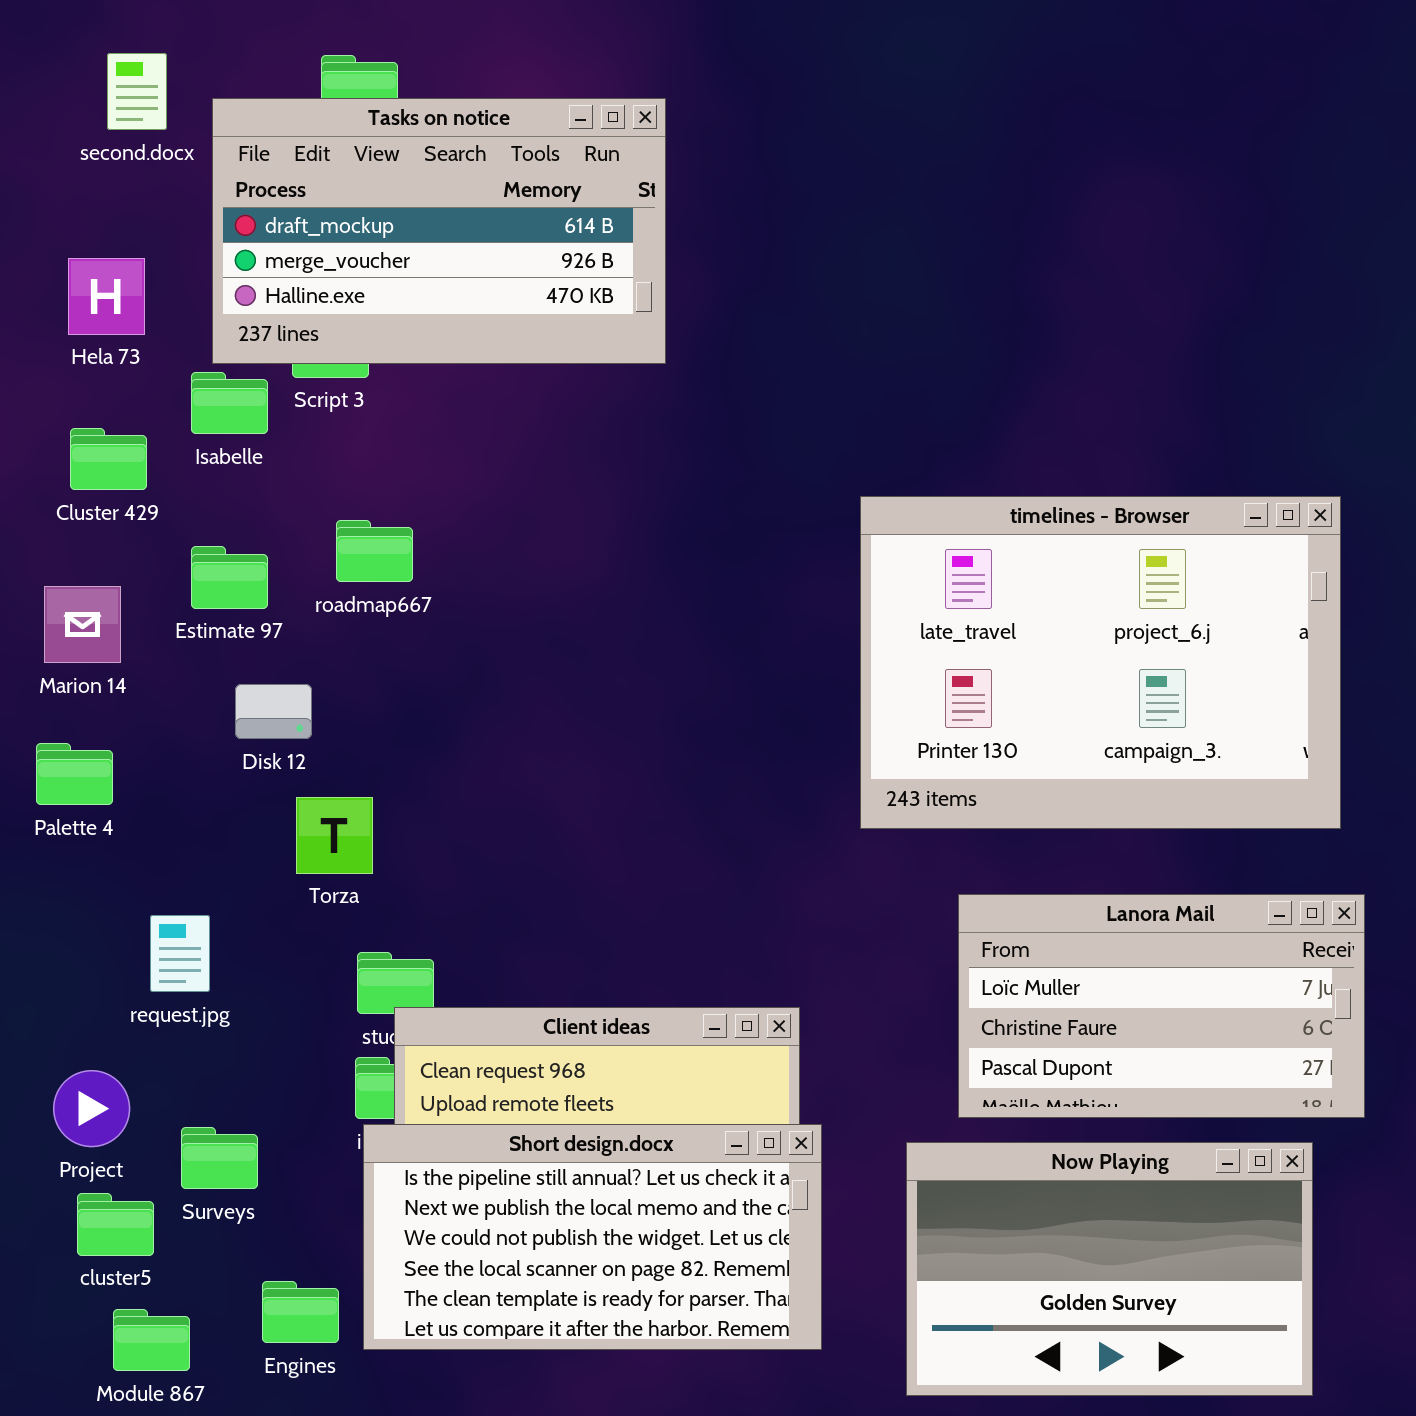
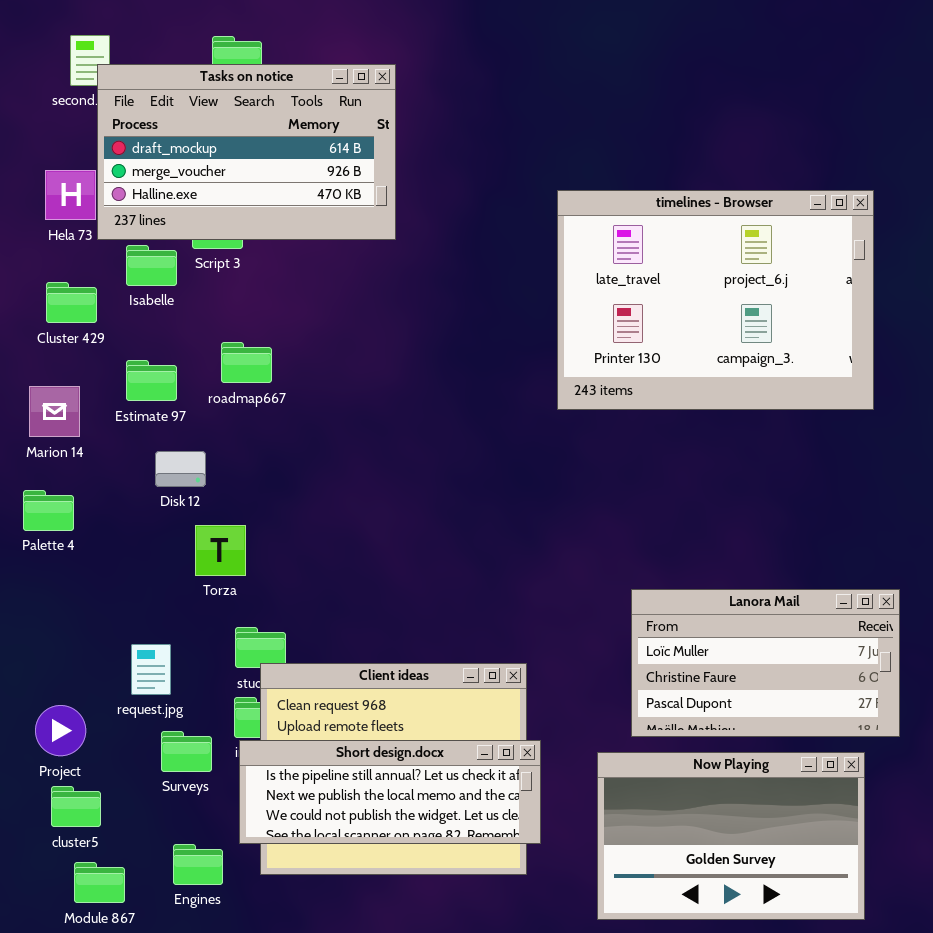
Tasks on notice: [212,98,666,364] -> [97,64,396,240], moved
timelines - Browser: [860,496,1341,829] -> [557,190,874,410], moved
request.jpg: [150,915,210,992] -> [131,644,171,695], moved
Short design.docx: [363,1124,822,1350] -> [239,740,541,844], resized
Surveys: [181,1127,258,1189] -> [161,731,212,772], moved

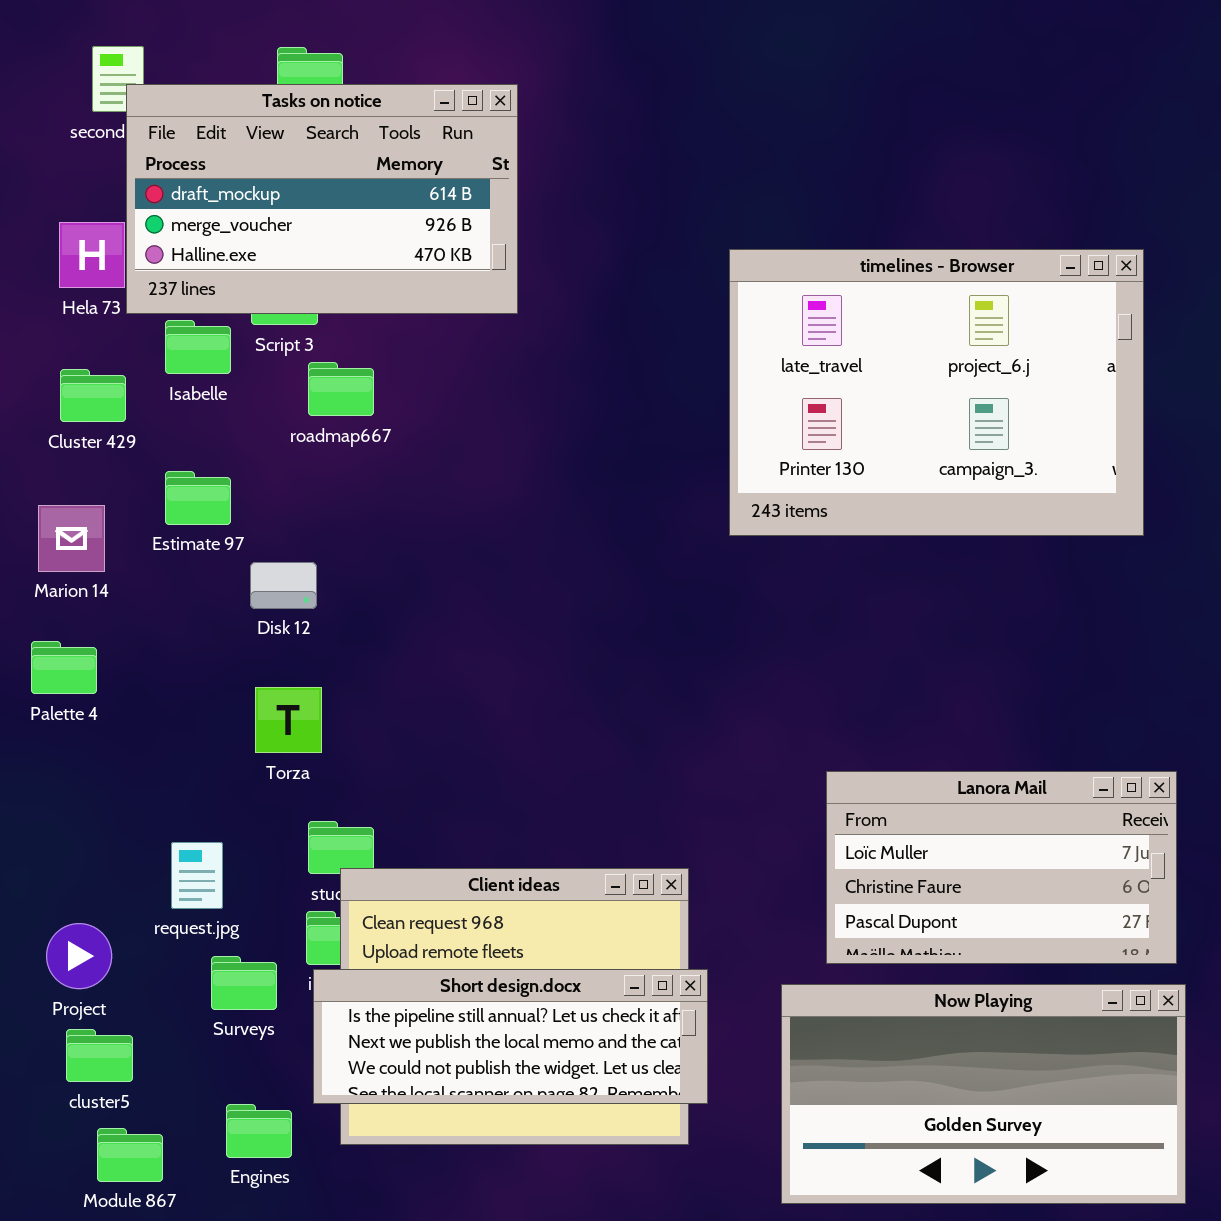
roadmap667: [221,342,272,383] -> [308,362,374,416], moved
Disk 12: [155,451,206,487] -> [250,562,317,609], moved
Now Playing: [597,752,865,920] -> [781,984,1186,1204], resized

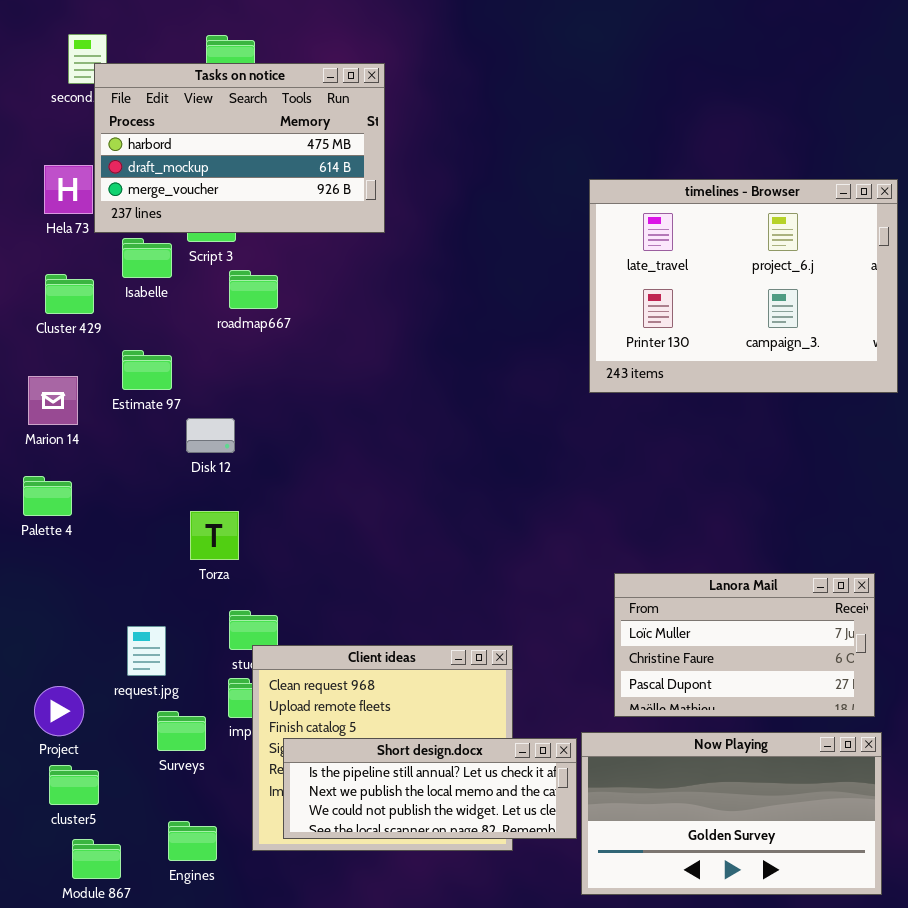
Tasks on notice: [126,84,518,314] -> [94,63,385,233], scrolled up 1 row
timelines - Browser: [729,249,1144,536] -> [589,179,898,393], moved
Short design.docx: [313,969,708,1104] -> [283,738,577,839], moved

